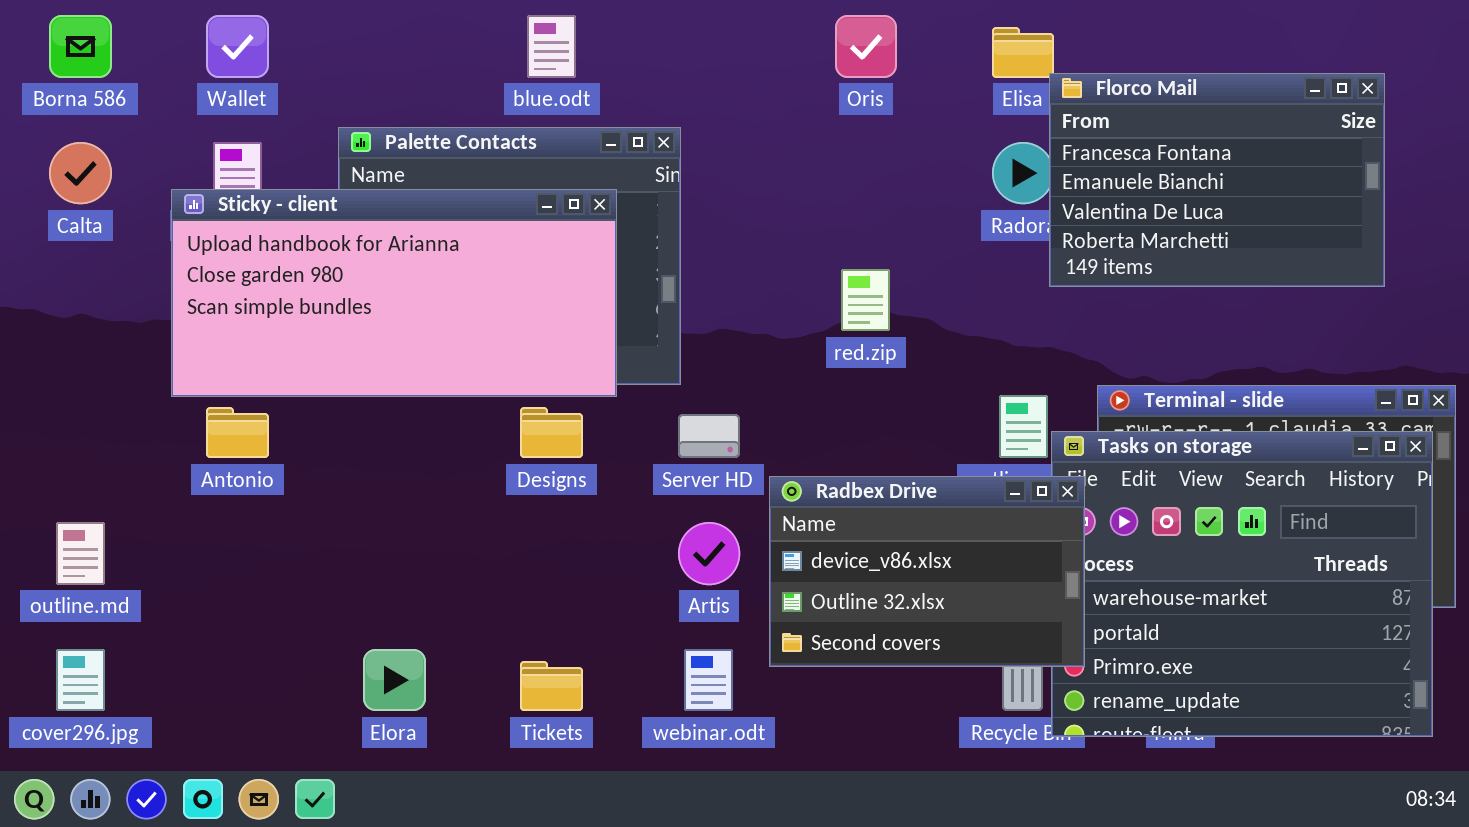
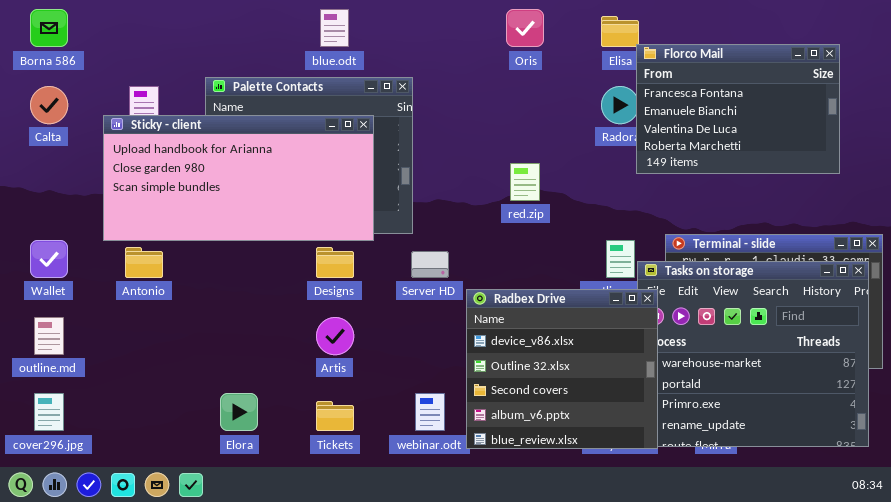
Wallet: [206,15,269,78] -> [30,240,68,278], moved
Radbex Drive: [769,476,1085,667] -> [466,289,658,449], resized
Artis: [678,522,740,585] -> [316,317,354,355], moved

